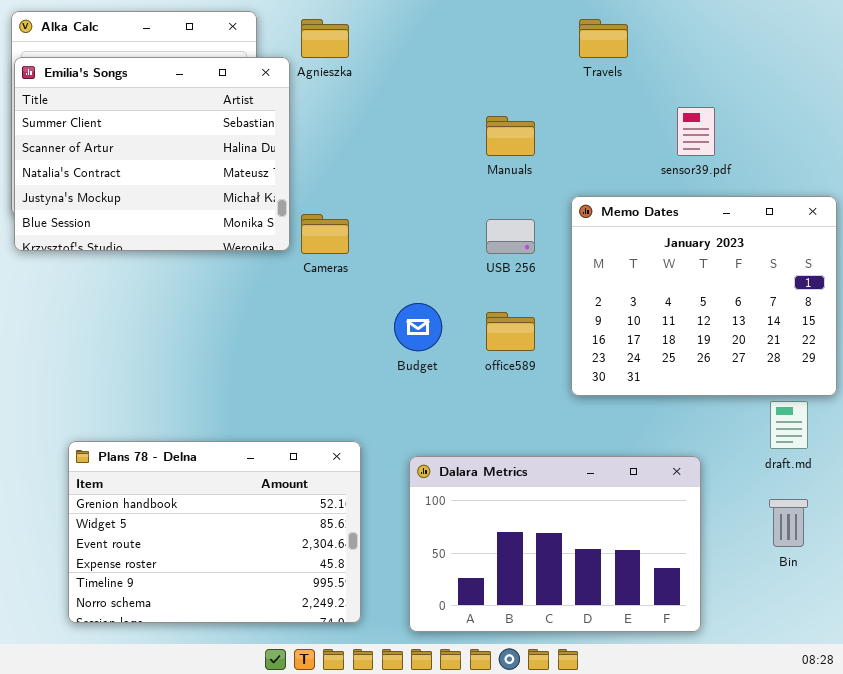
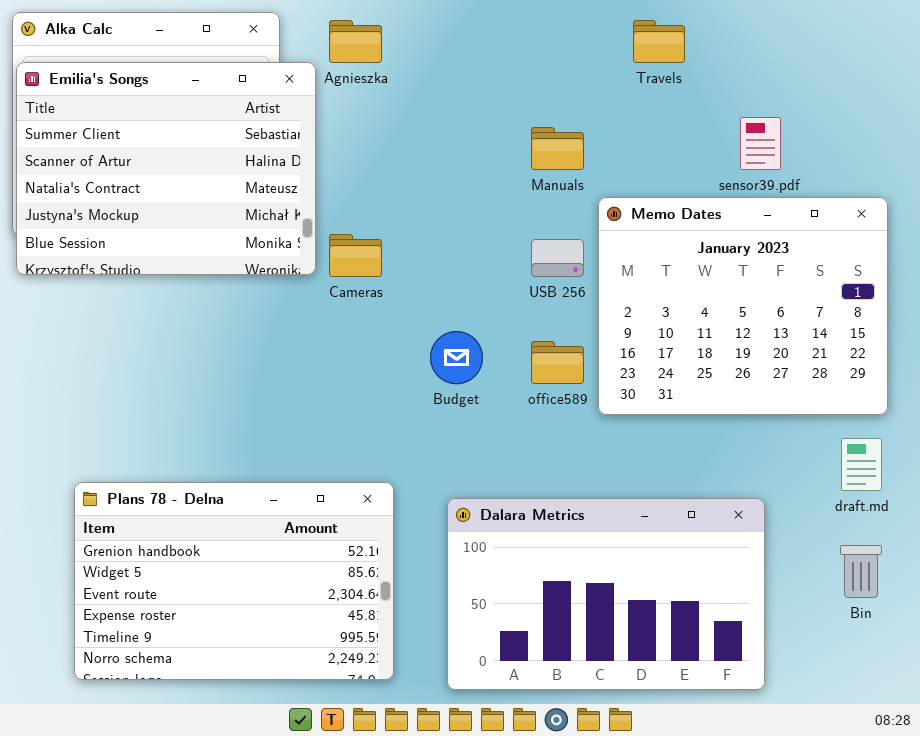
Memo Dates: [571,196,837,396] -> [598,197,888,415], moved

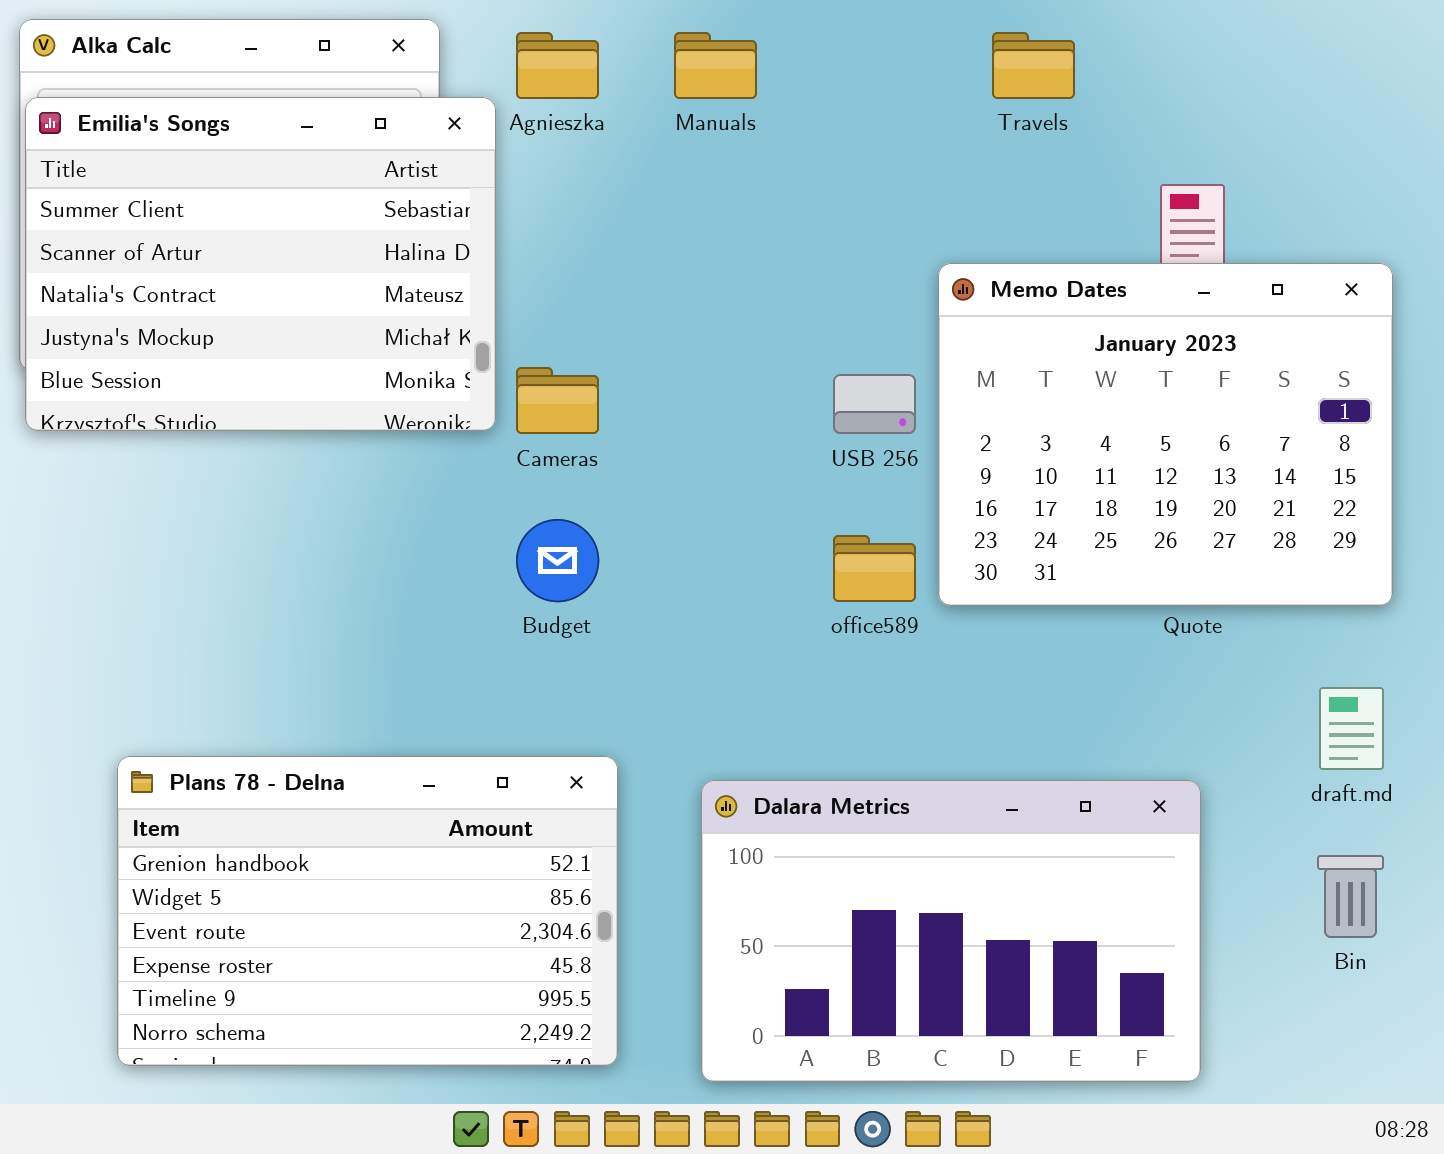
Manuals: [531,127,584,170] -> [674,32,757,99], moved
Memo Dates: [598,197,888,415] -> [938,263,1393,606], moved
Budget: [430,331,483,384] -> [516,519,599,602], moved

